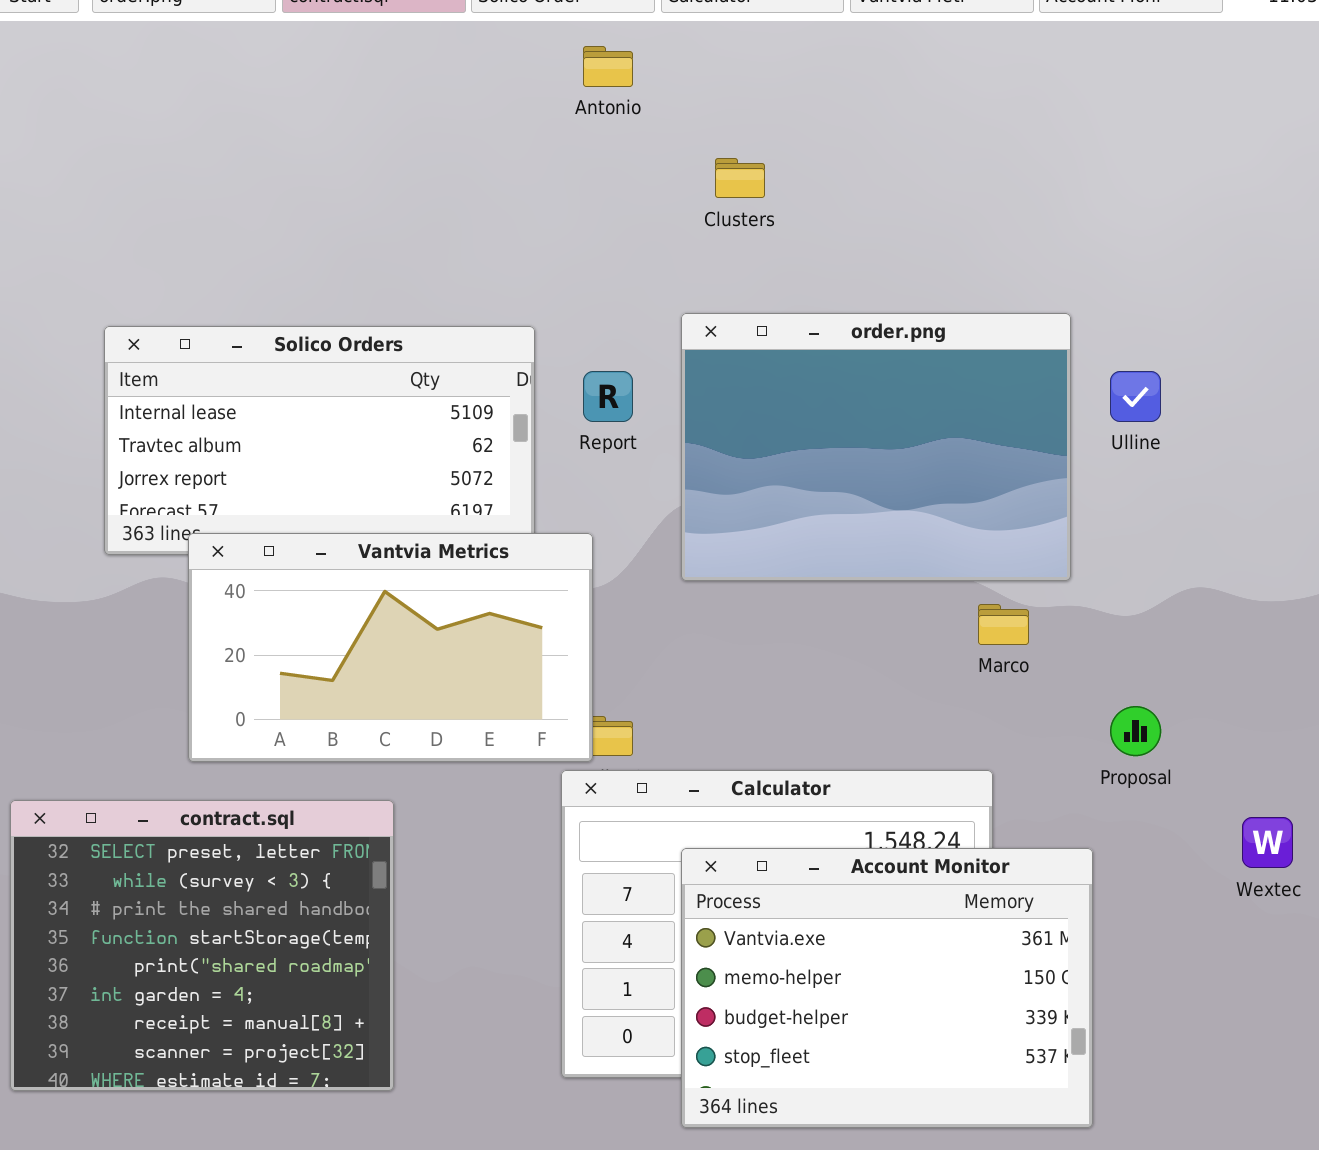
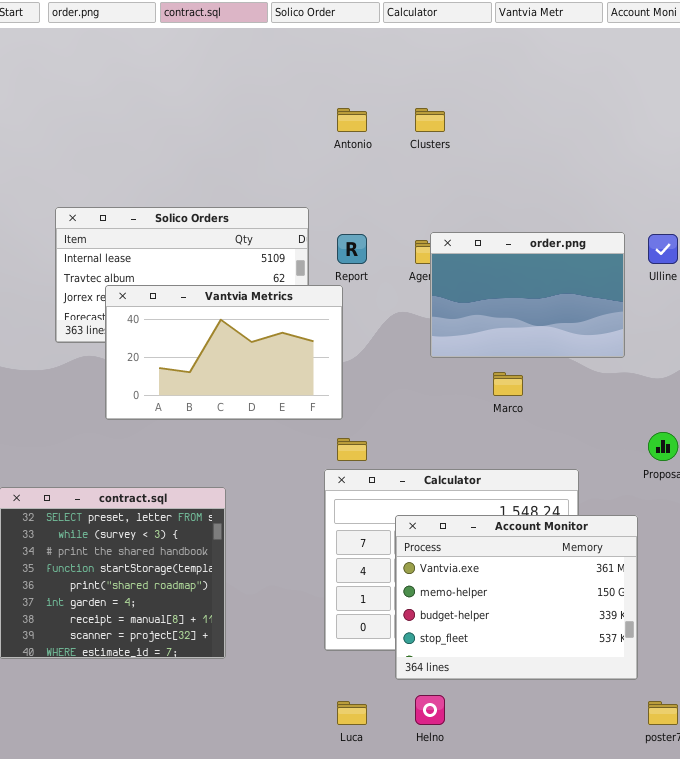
Antonio: [583,46,633,87] -> [337,108,367,132], moved
order.png: [681,313,1071,581] -> [430,232,625,358], resized
Vantvia Metrics: [188,533,593,762] -> [105,285,343,420], moved
Marco: [978,604,1029,645] -> [493,372,523,396], moved

